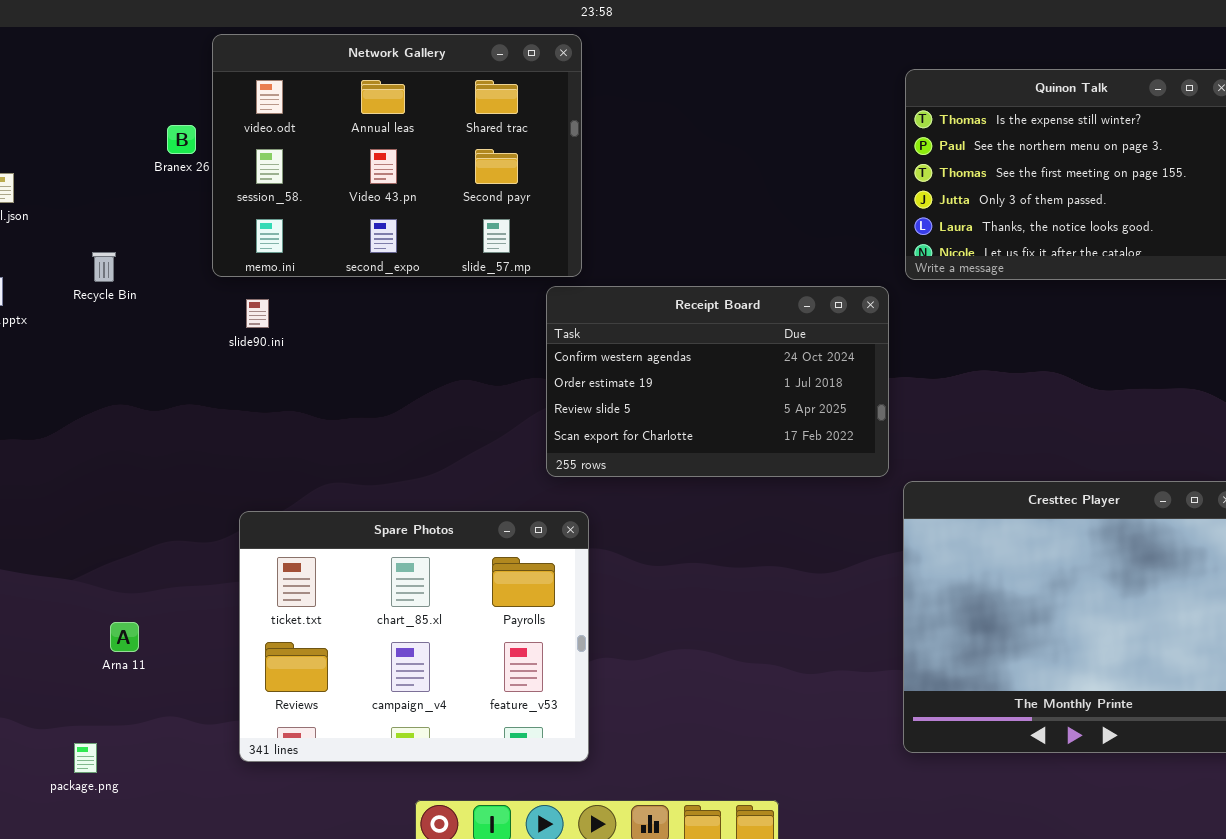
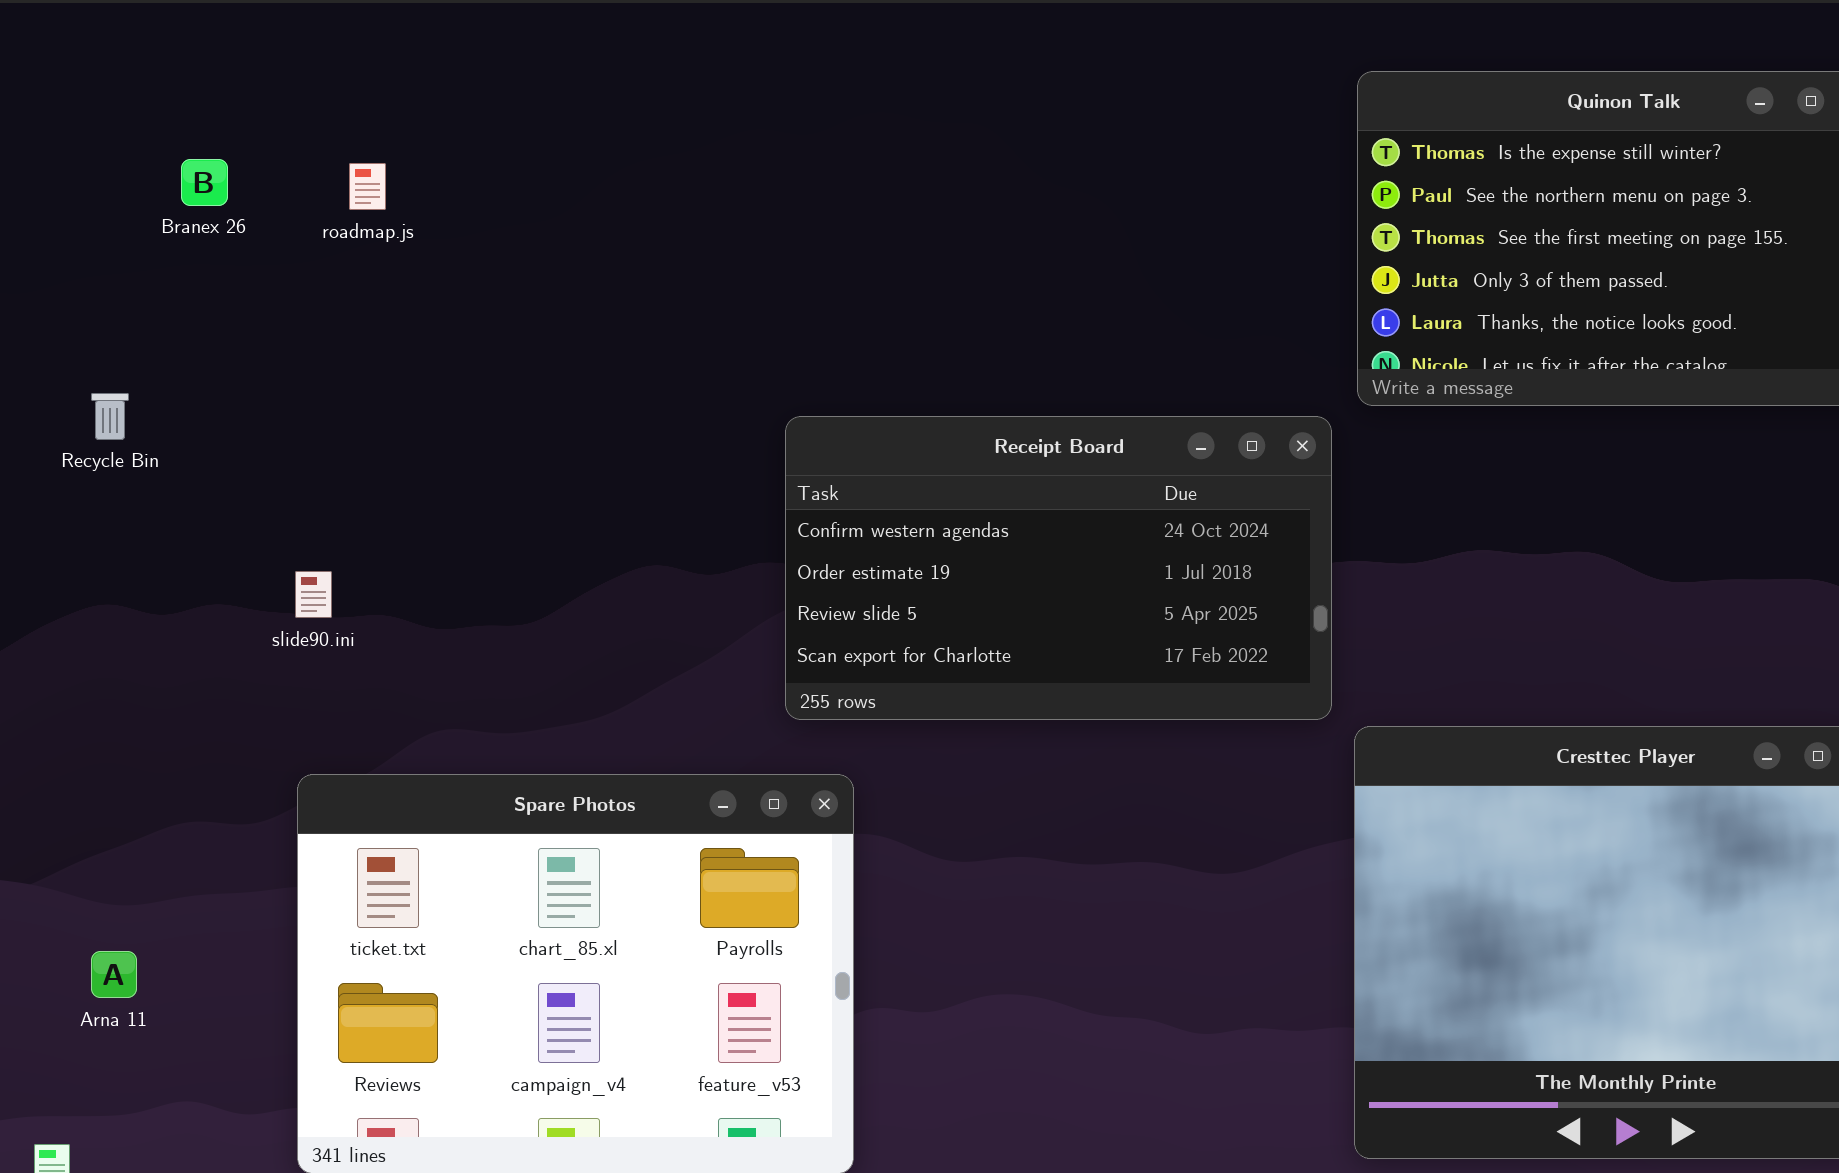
Network Gallery: [212,34,582,277] -> none, closed
Recycle Bin: [92,252,116,282] -> [91,393,129,440], moved
slide90.ini: [246,299,269,328] -> [295,571,332,618], moved

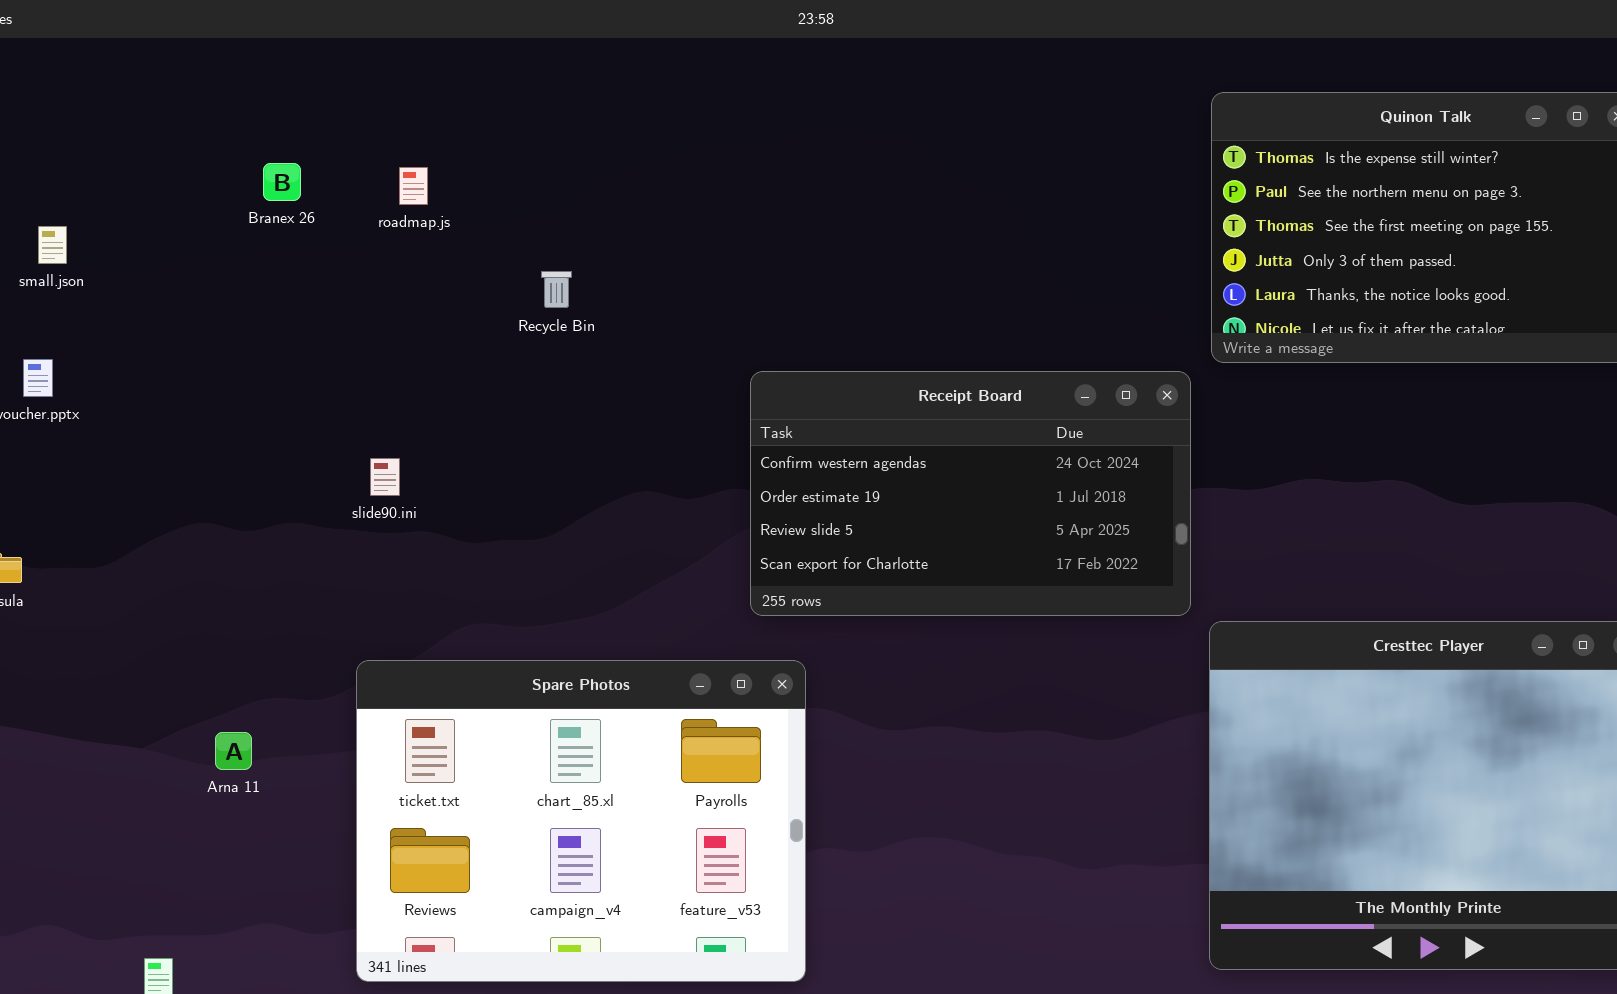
Recycle Bin: [91,393,129,440] -> [541,271,572,308], moved
slide90.ini: [295,571,332,618] -> [370,458,400,496], moved
Arna 11: [91,951,137,998] -> [215,732,252,770], moved

